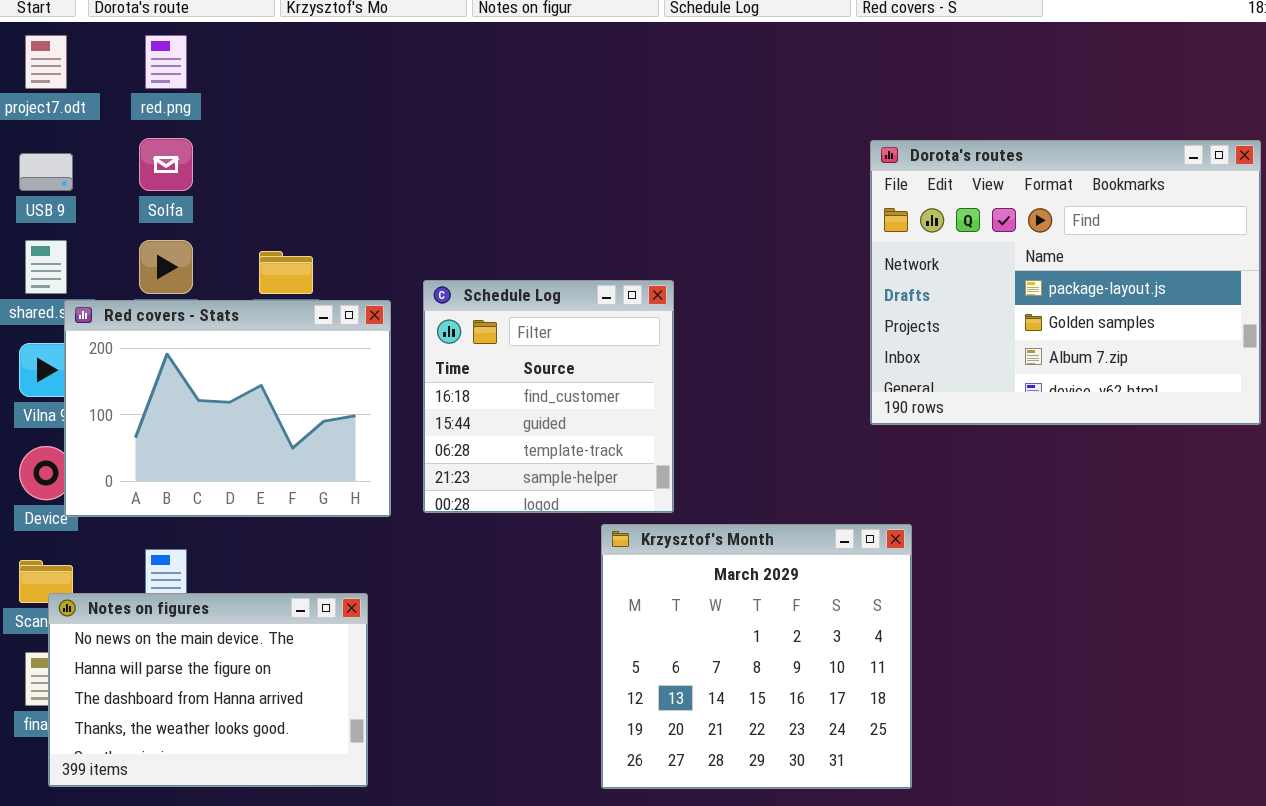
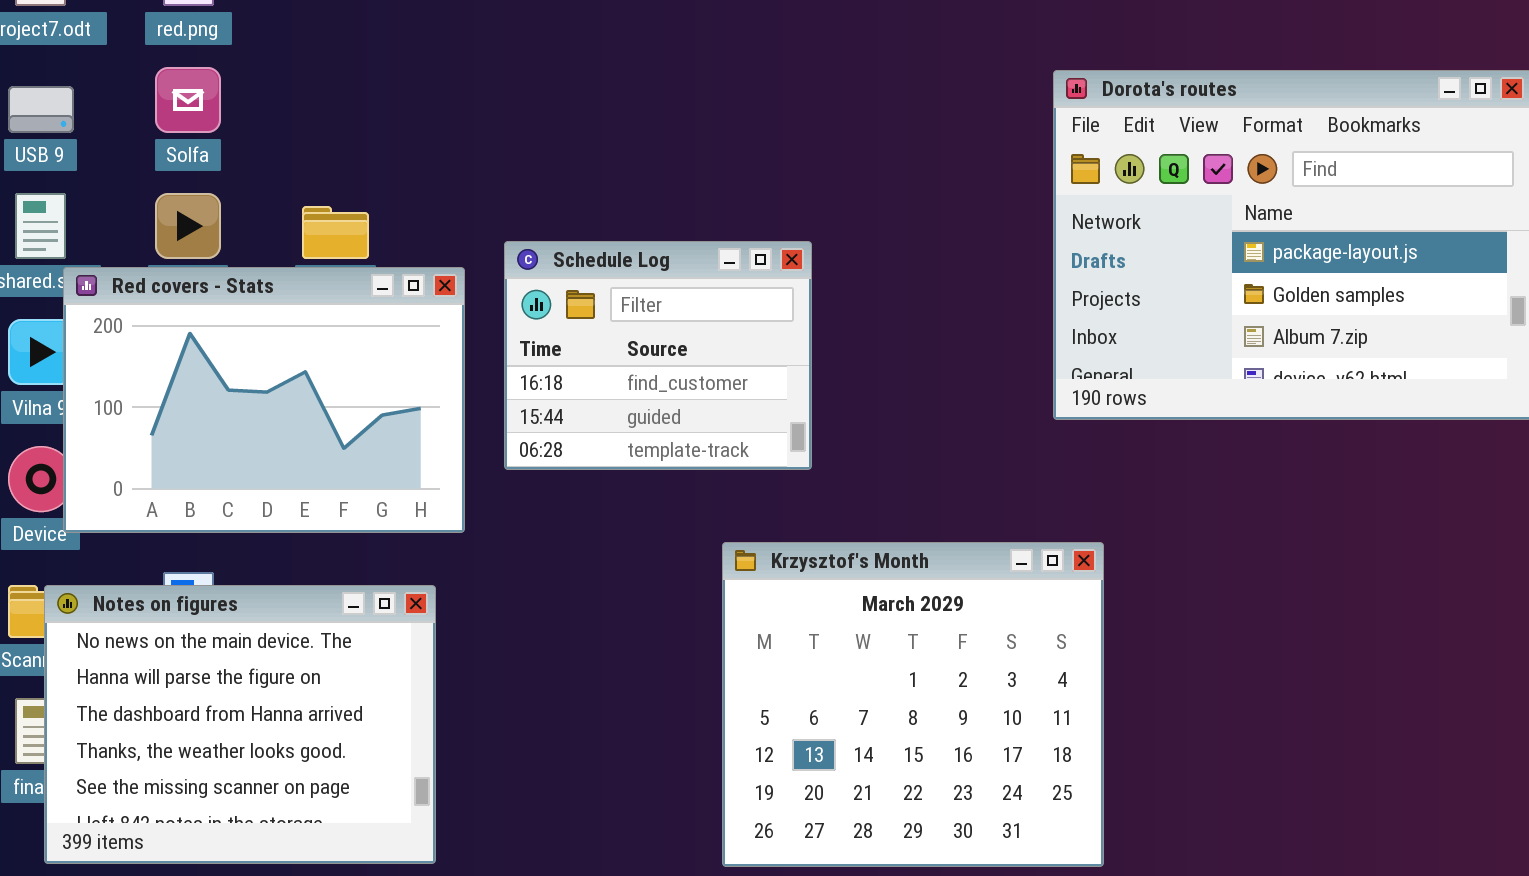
Schedule Log: [423,280,674,513] -> [504,241,812,470], resized
Notes on figures: [48,593,368,787] -> [44,585,436,864], resized

